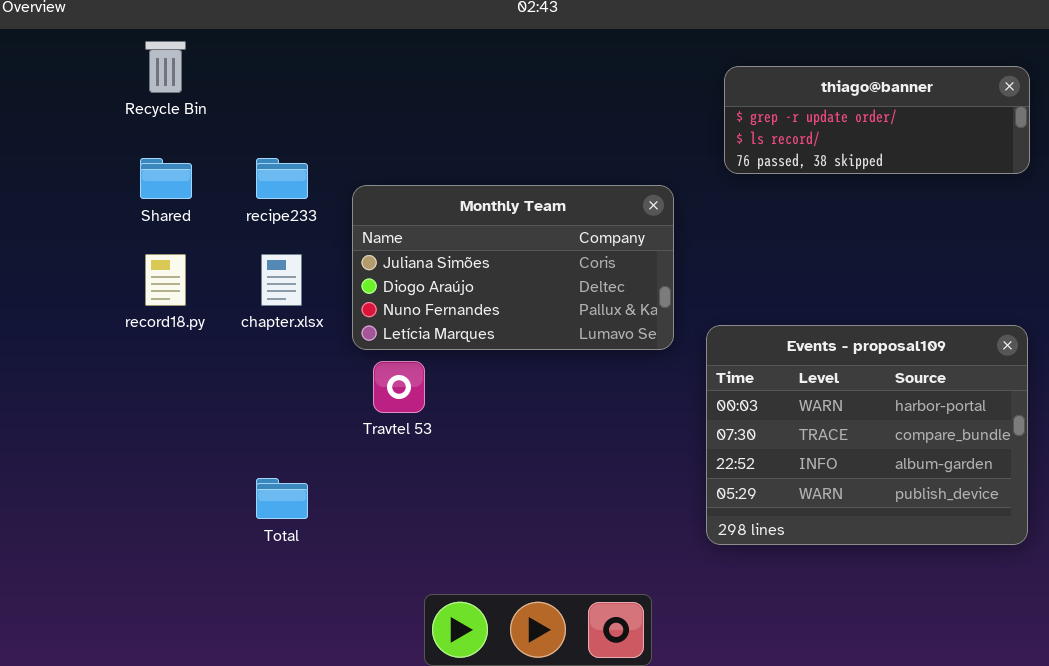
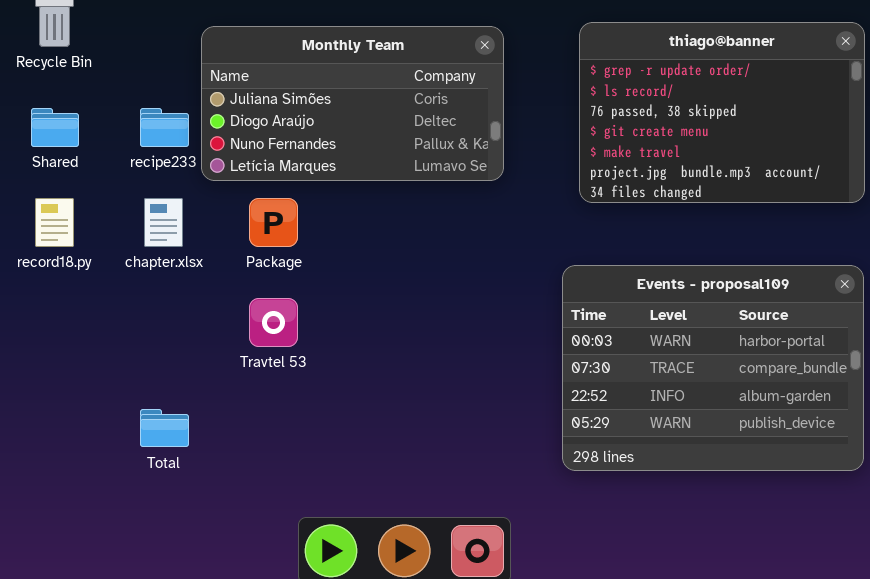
thiago@banner: [724,66,1030,174] -> [579,22,865,203], resized
Monthly Team: [352,185,674,350] -> [201,26,504,181], moved

